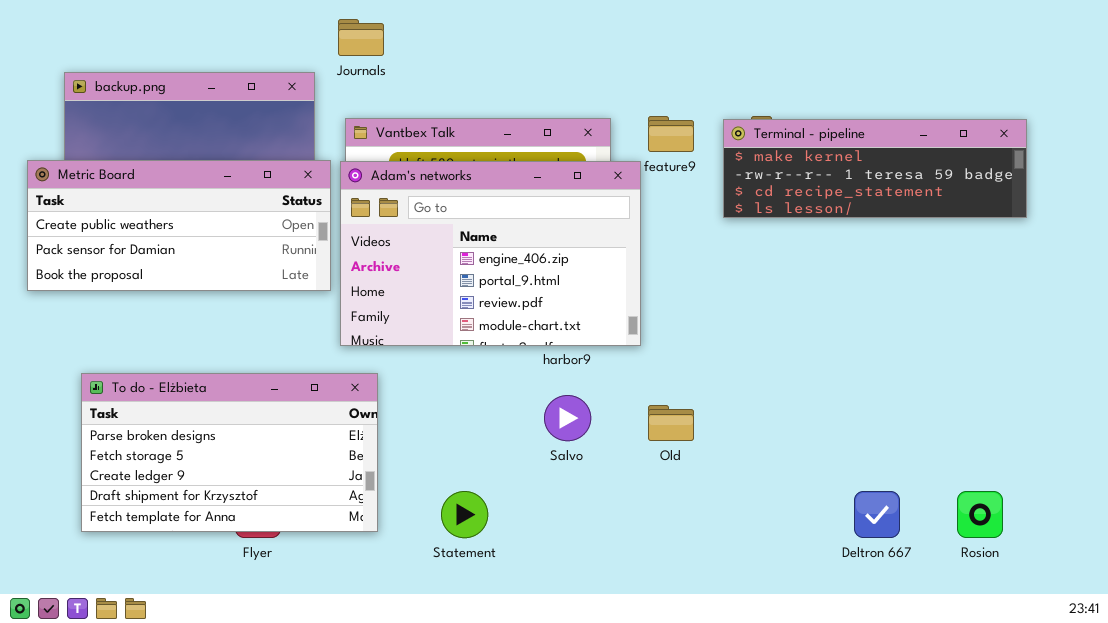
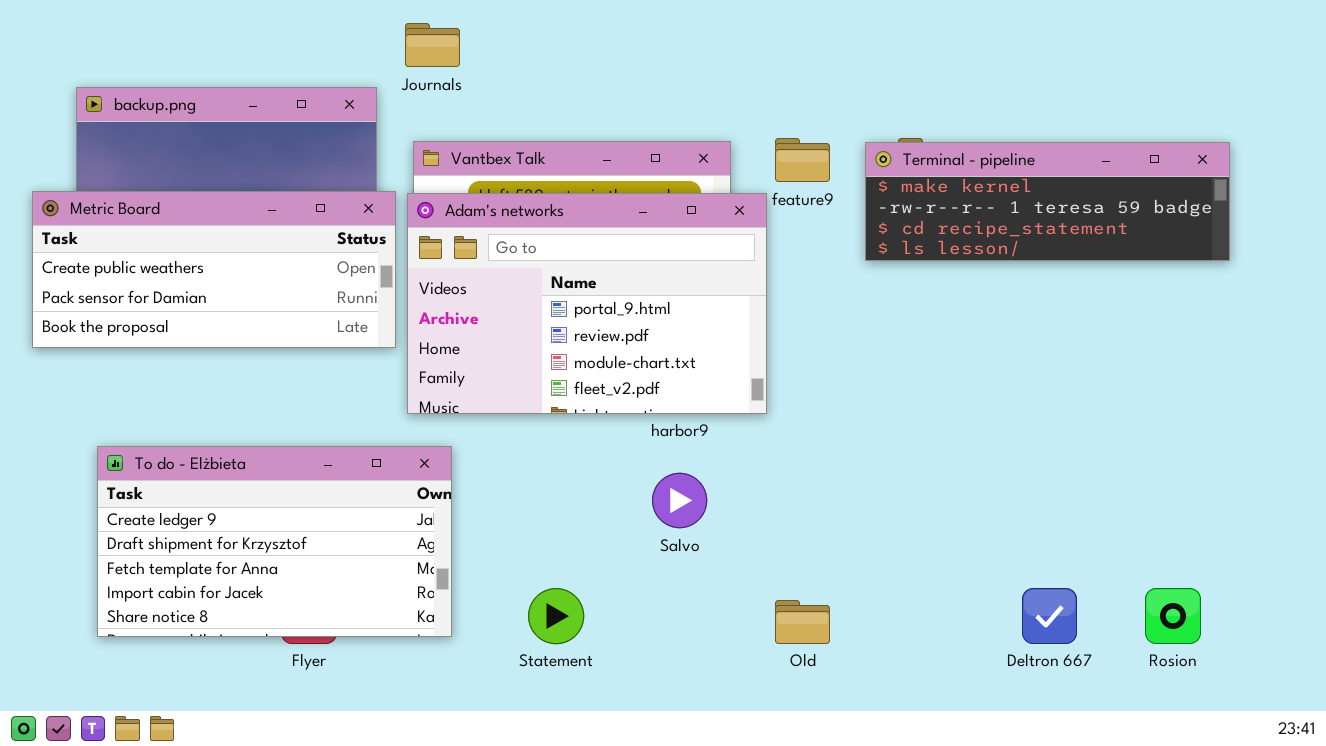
Adam's networks: [340,161,641,346] -> [407,193,767,414], scrolled down 1 row
To do - Elżbieta: [81,373,378,532] -> [97,446,452,637], scrolled down 2 rows
Old: [648,405,694,441] -> [775,600,830,644], moved

